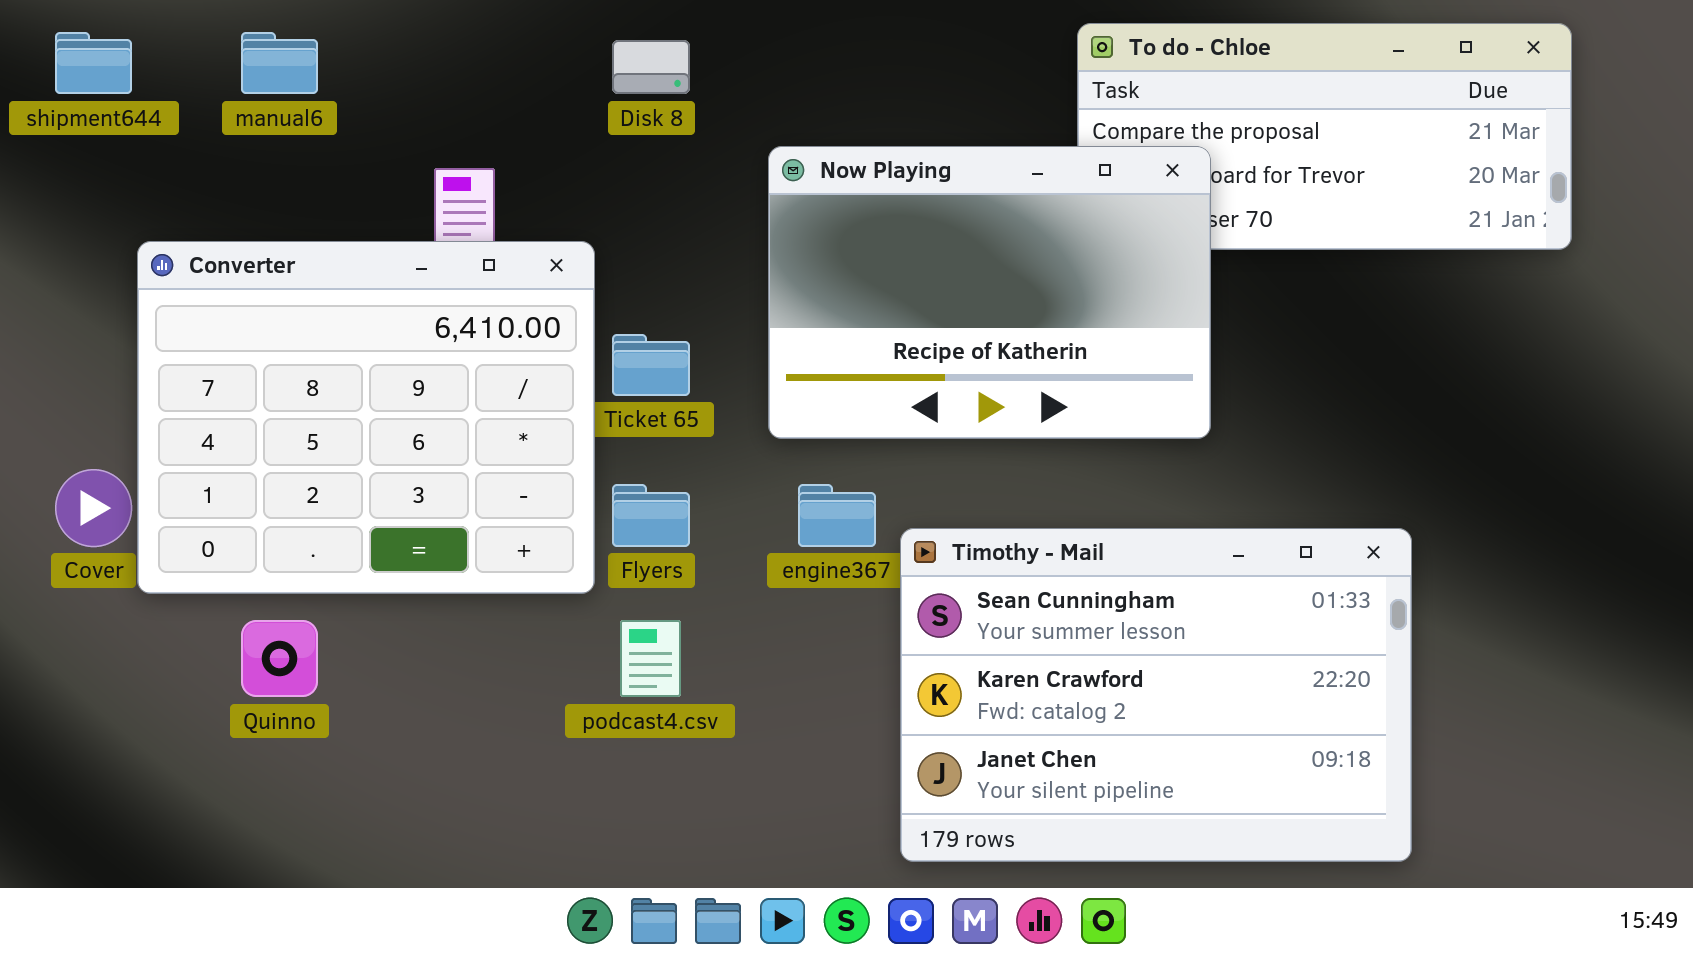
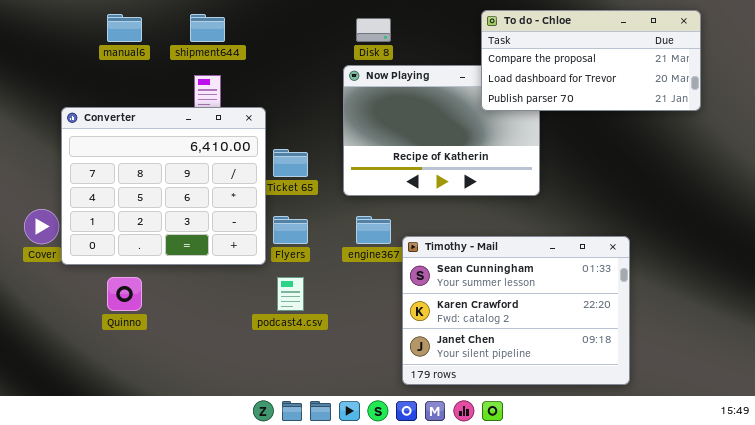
To do - Chloe: [1077,23,1572,250] -> [481,10,701,111], raised
shipment644: [55,32,132,94] -> [190,14,225,42], moved
Disk 8: [612,40,690,94] -> [356,18,391,42], moved

